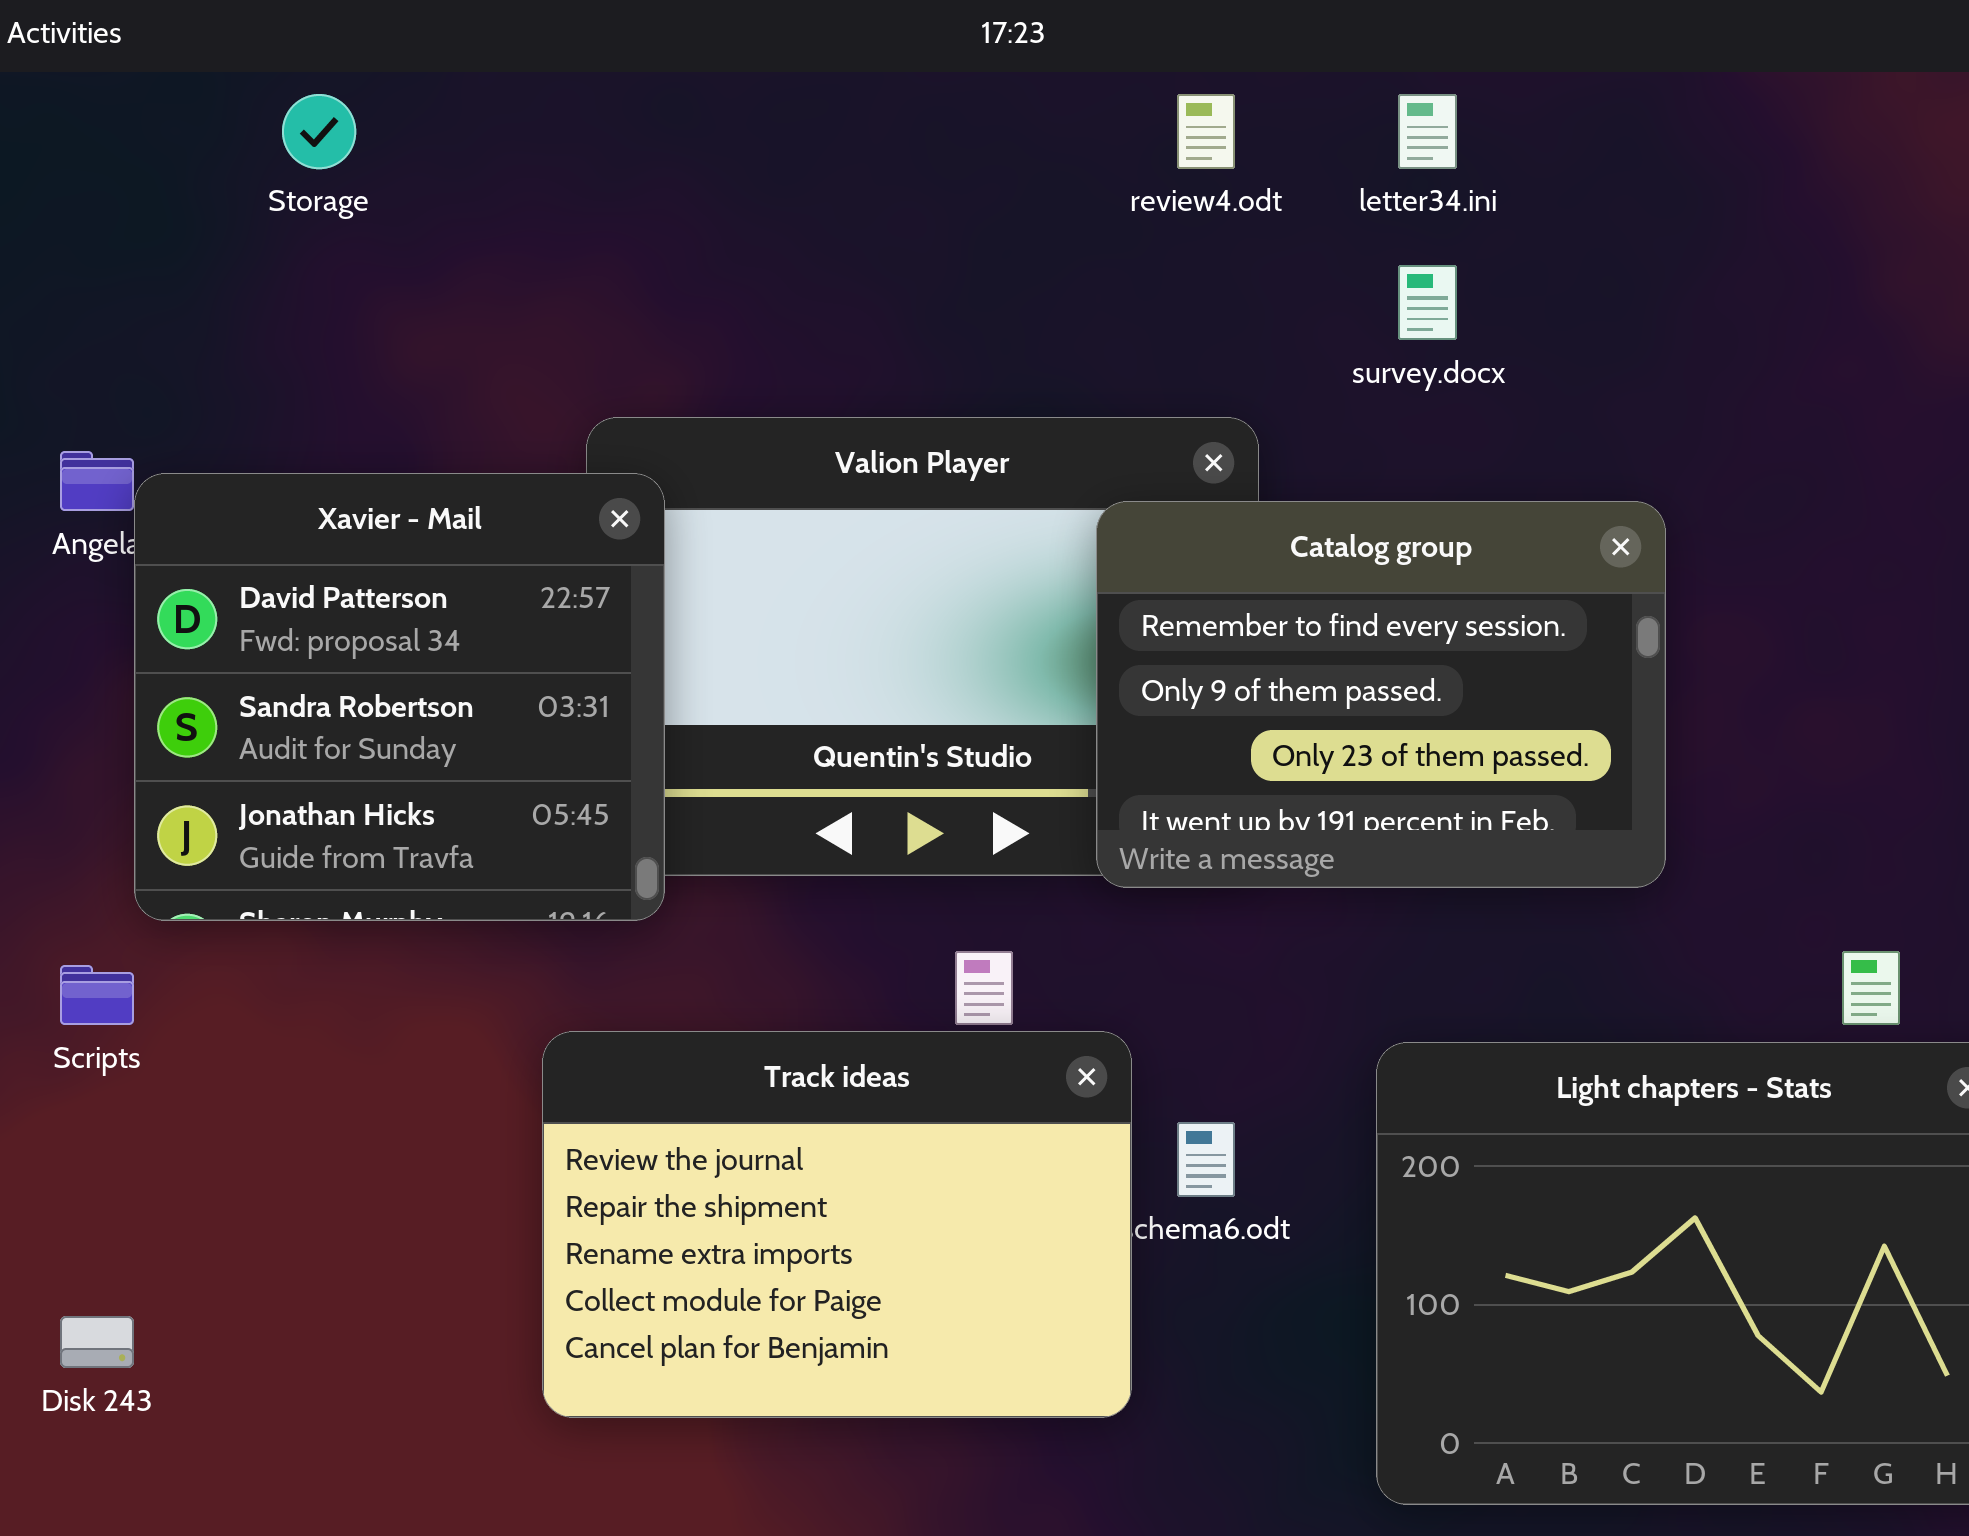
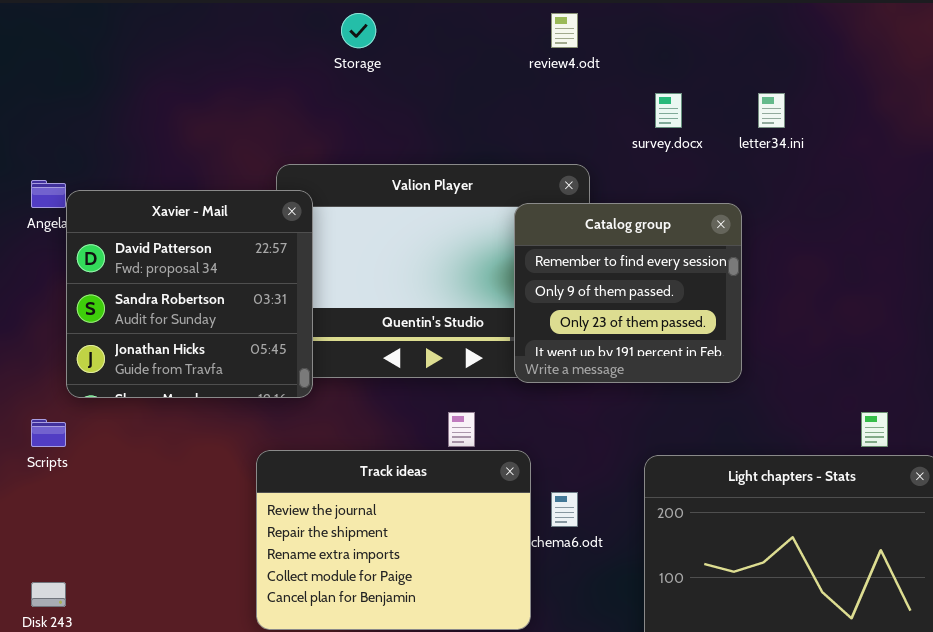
Storage: [282,94,356,169] -> [341,13,376,48], moved
letter34.ini: [1398,94,1457,169] -> [758,93,785,128], moved
Catalog group: [1096,501,1666,888] -> [514,203,742,383], resized

